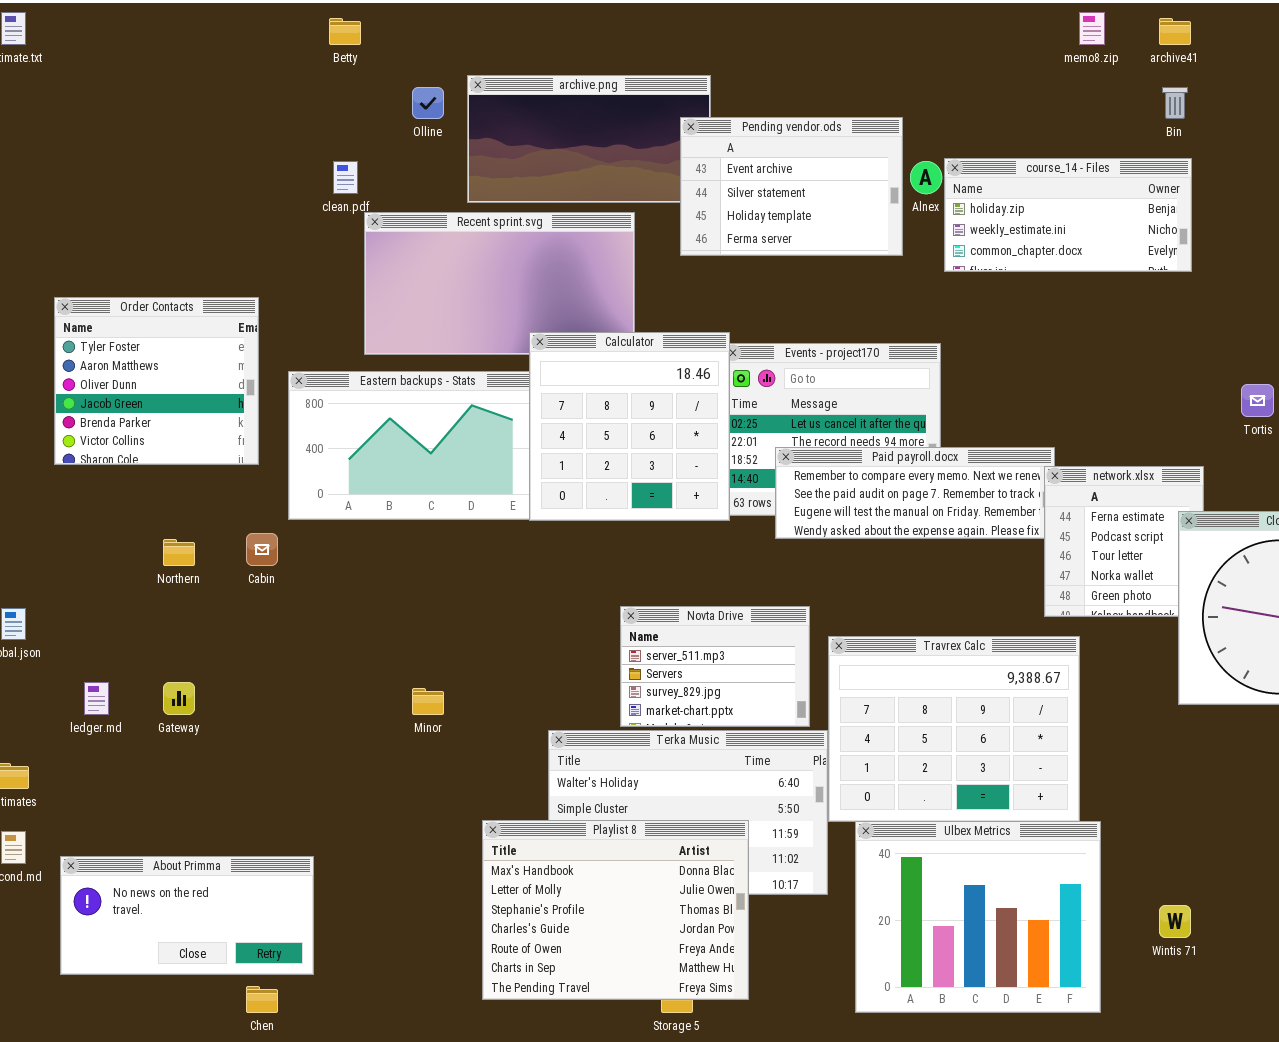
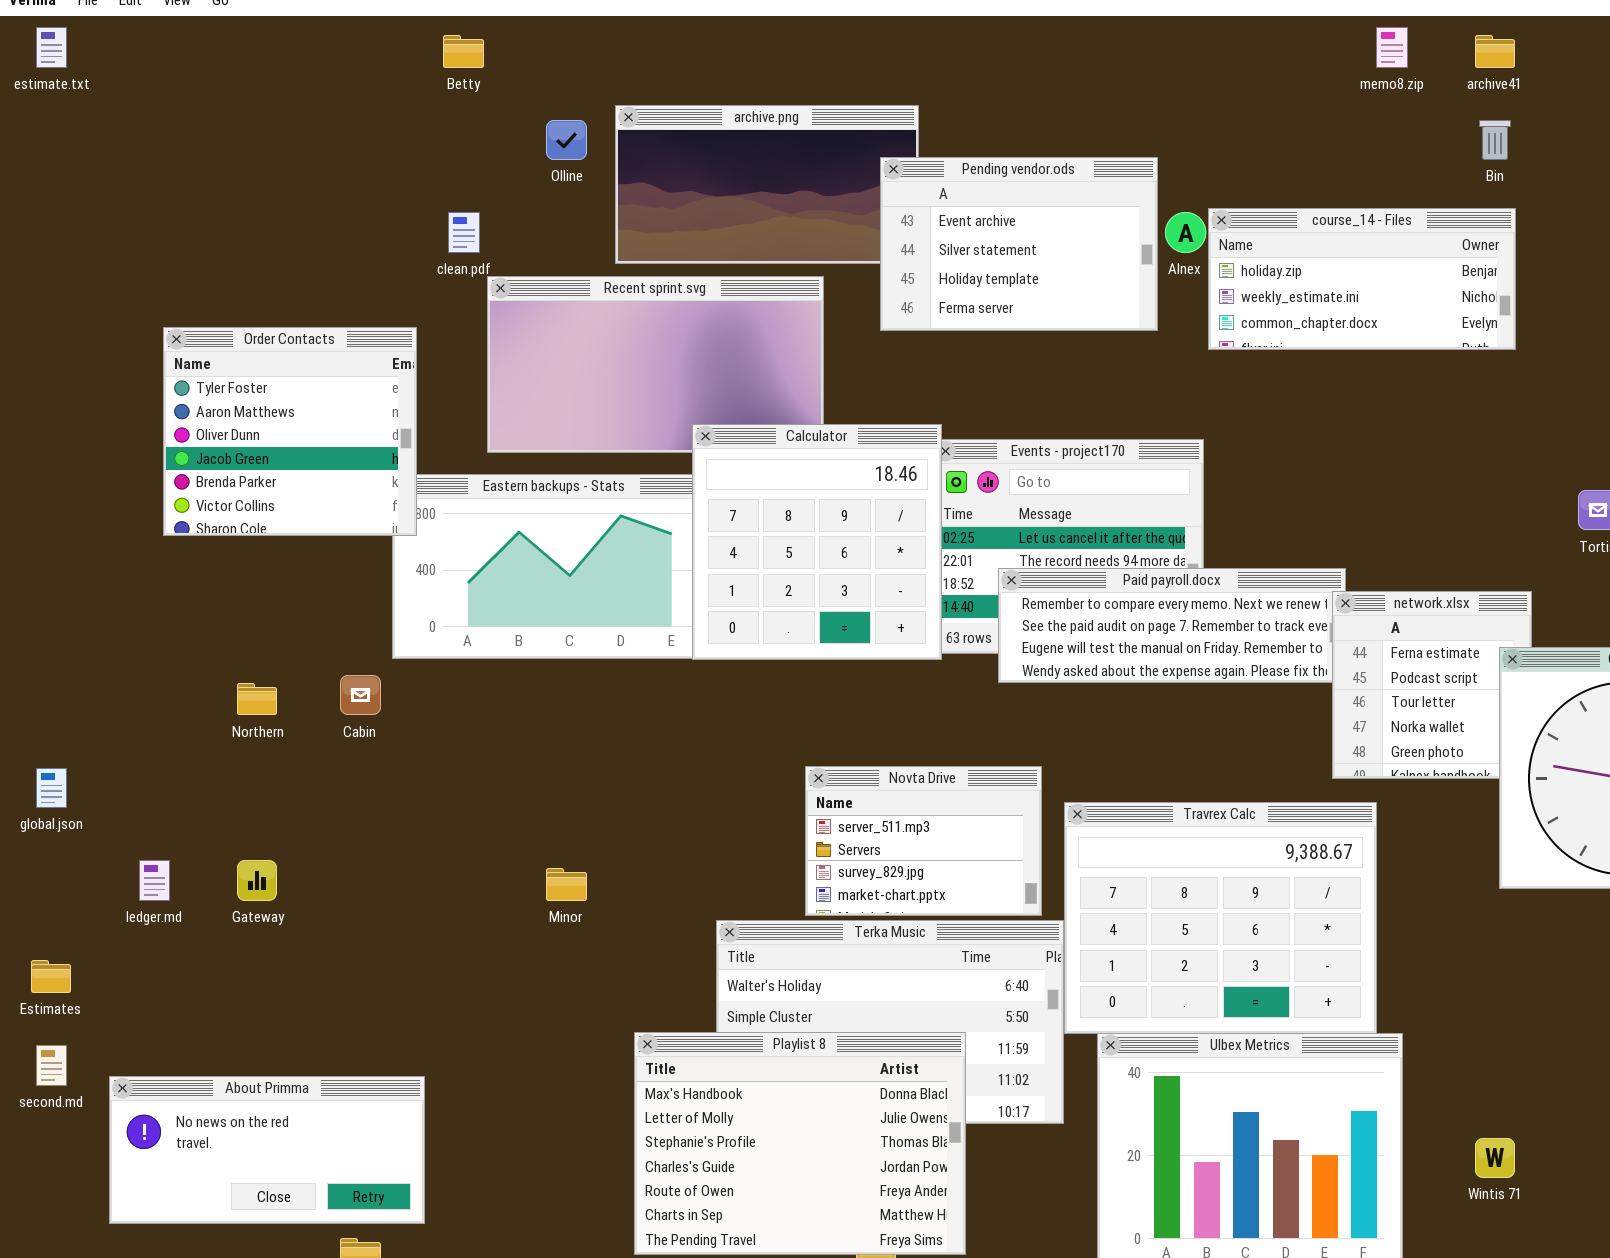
Order Contacts: [54,297,259,465] -> [163,327,417,536], moved

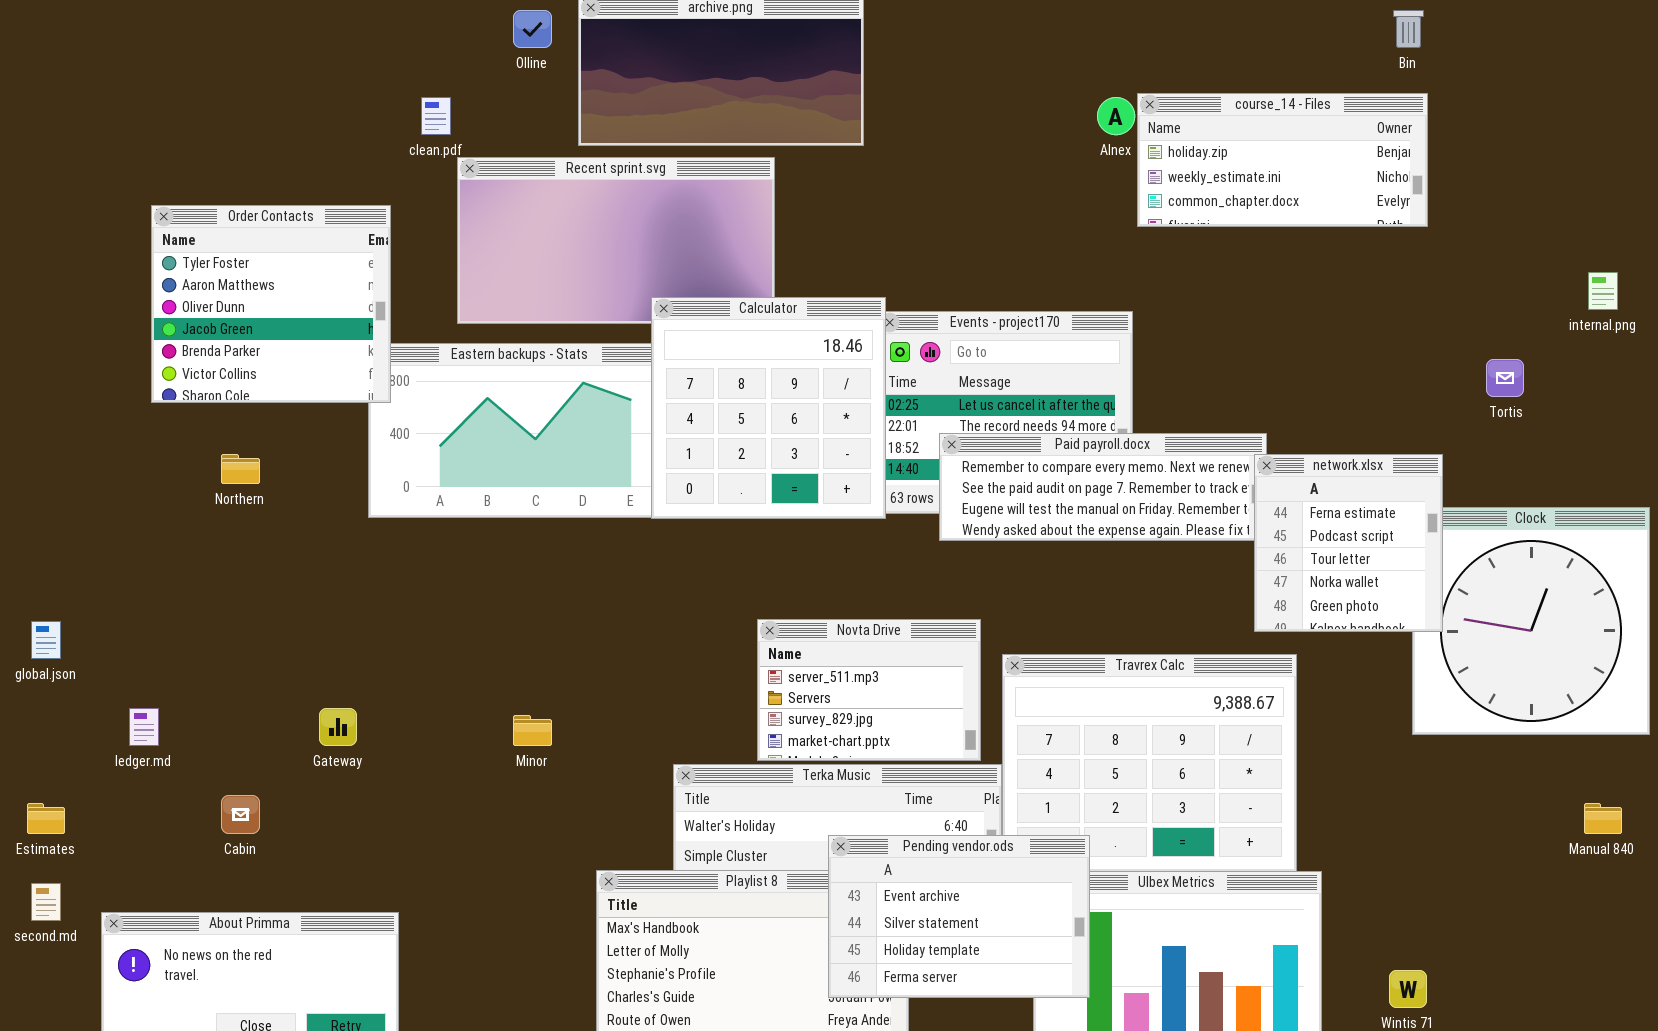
Pending vendor.ods: [880,157,1158,331] -> [828,835,1090,998], moved
network.xlsx: [1332,591,1532,779] -> [1254,454,1443,632], raised
Cabin: [340,675,381,715] -> [221,795,260,834], moved
Northern: [237,683,277,715] -> [221,454,260,484], moved
Gateway: [237,860,277,901] -> [319,708,357,746], moved

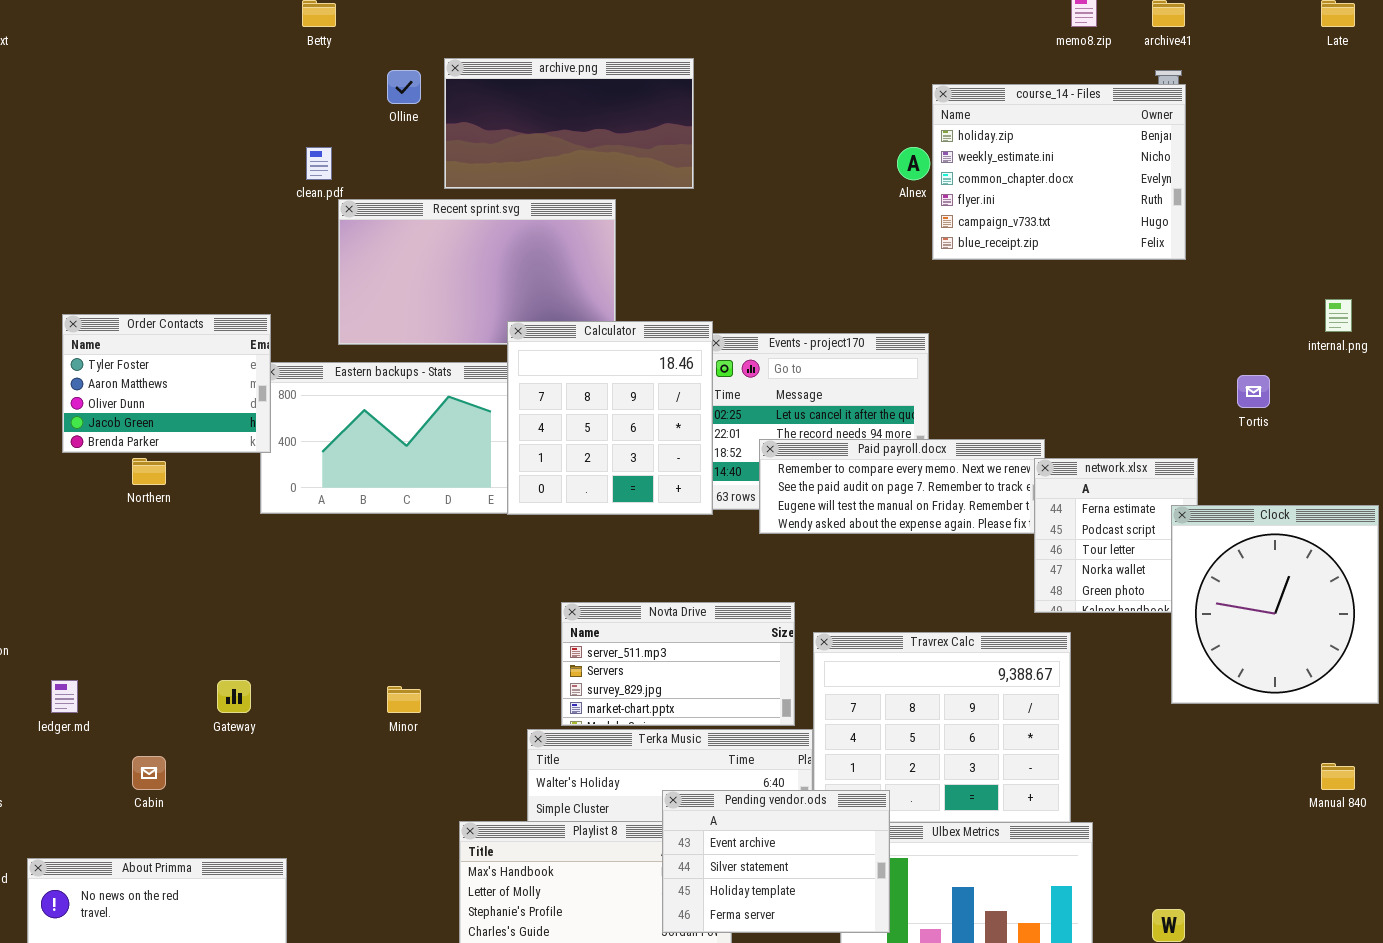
course_14 - Files: [1137,93,1428,227] -> [932,84,1186,260], resized
Order Contacts: [151,205,391,403] -> [62,314,271,453], moved, resized
Clock: [1412,507,1650,735] -> [1171,505,1379,704], raised
Novta Drive: [757,619,981,761] -> [561,602,795,726], resized

